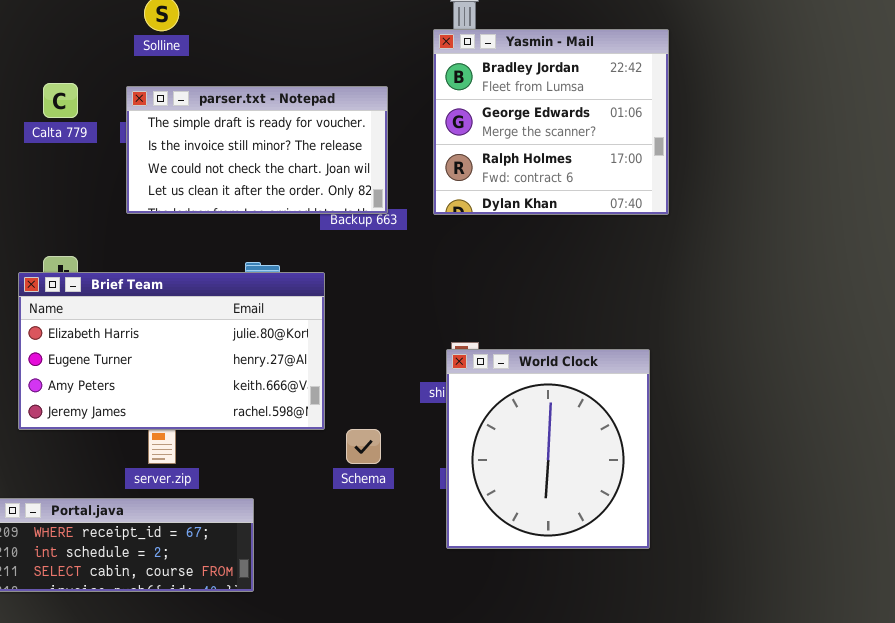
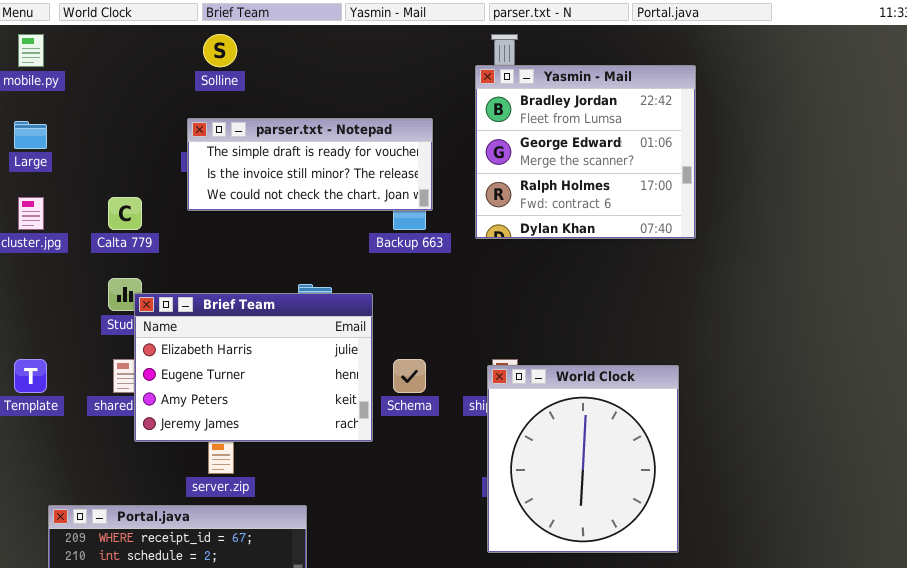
Calta 779: [43,83,78,118] -> [108,197,142,230], moved
parser.txt - Notepad: [126,86,388,214] -> [187,118,433,211], resized
Brief Team: [18,272,325,430] -> [134,293,373,442], resized
Schema: [346,429,381,464] -> [393,359,426,393], moved

